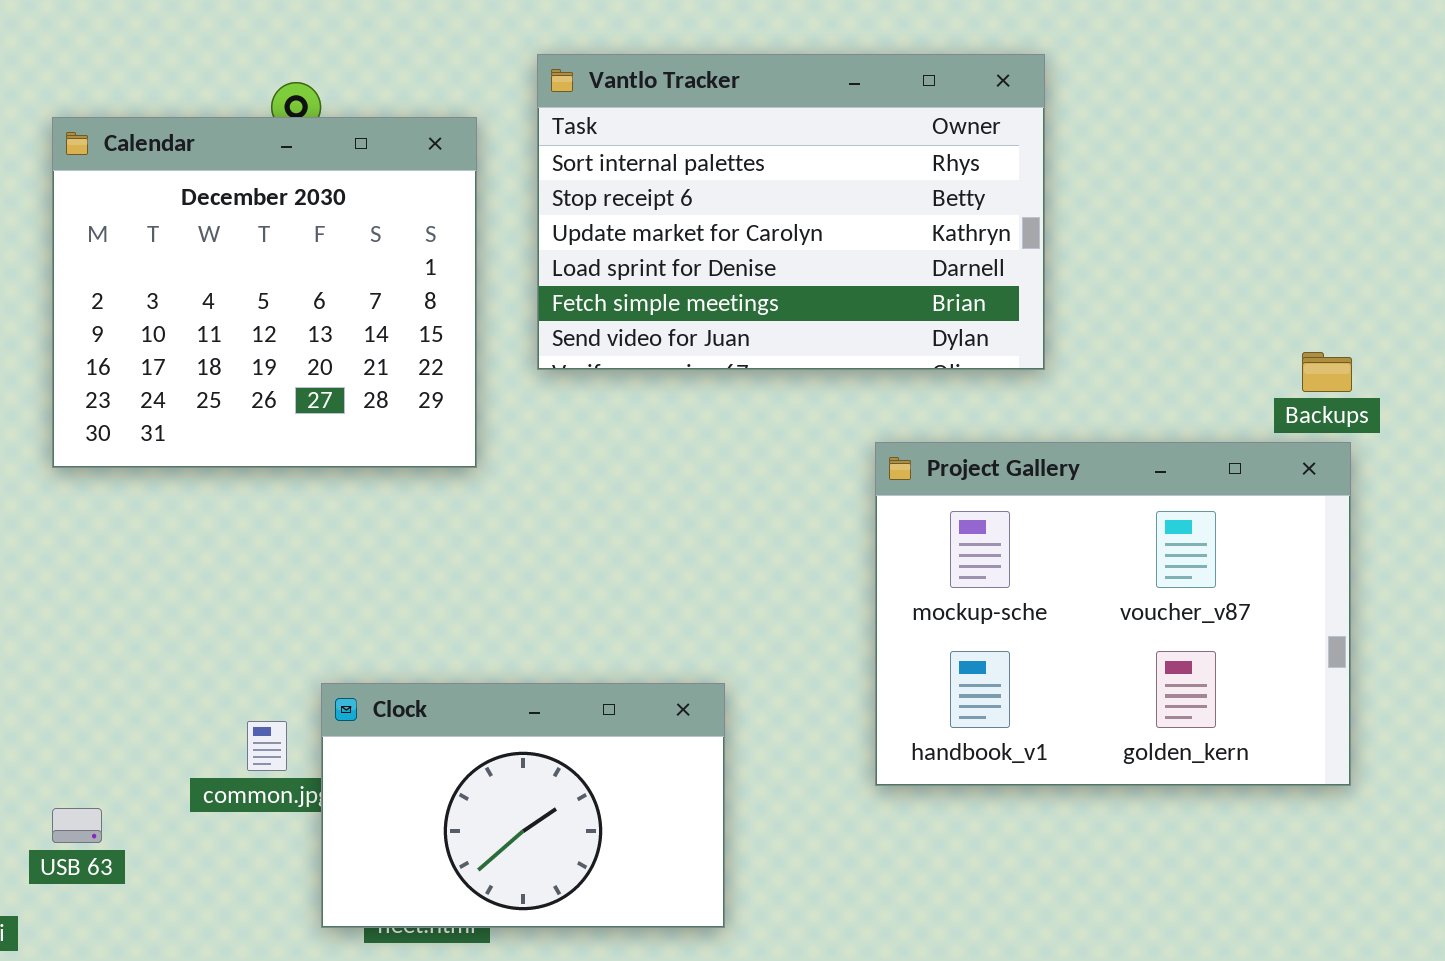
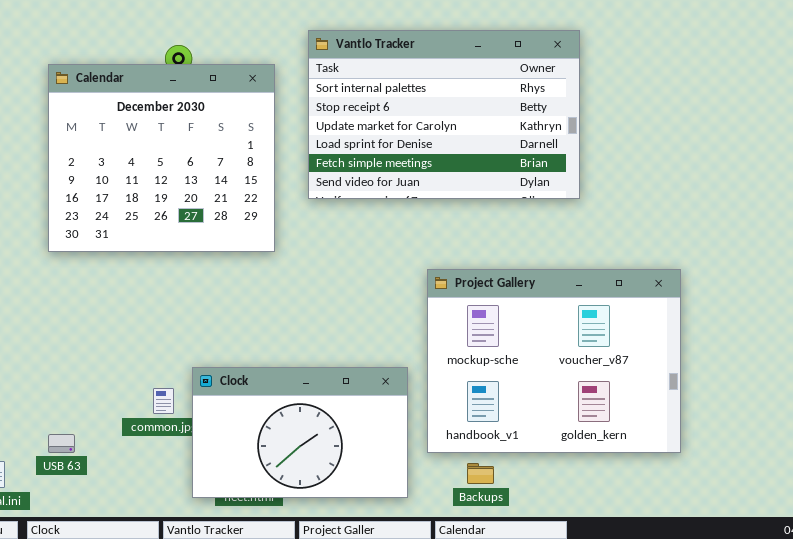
Backups: [1302,352,1352,392] -> [467,463,494,484], moved
Project Gallery: [875,442,1351,786] -> [427,269,681,453], moved

